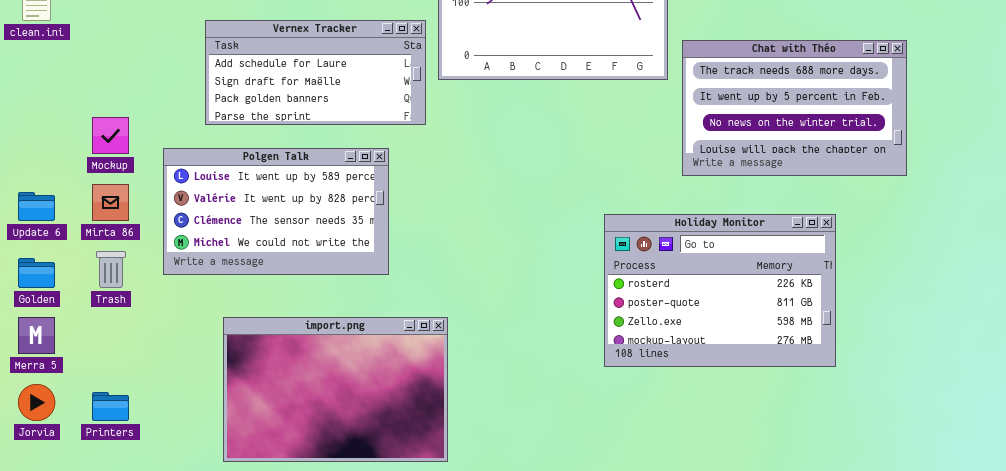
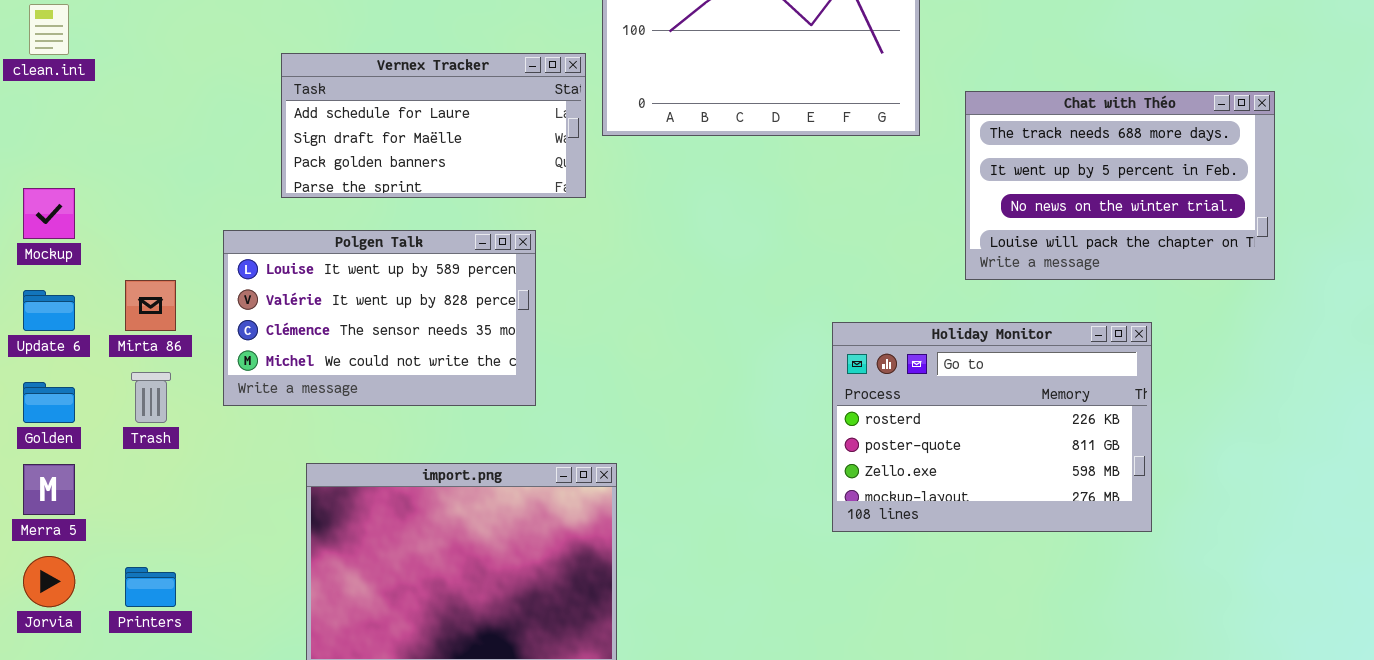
Chat with Théo: [682,40,907,176] -> [965,91,1275,280], moved
Mockup: [92,117,129,154] -> [23,188,75,239], moved

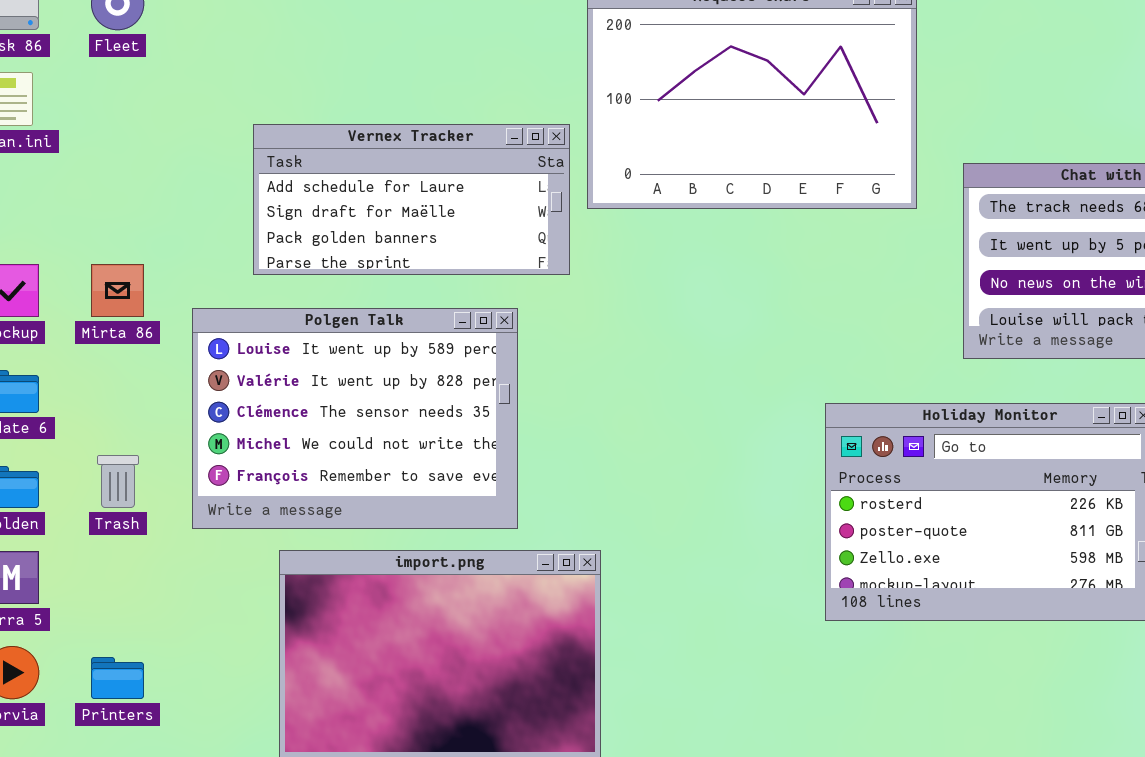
Polgen Talk: [223,230,536,406] -> [192,308,518,529], resized
Mirta 86: [125,280,176,331] -> [91,264,144,317], moved

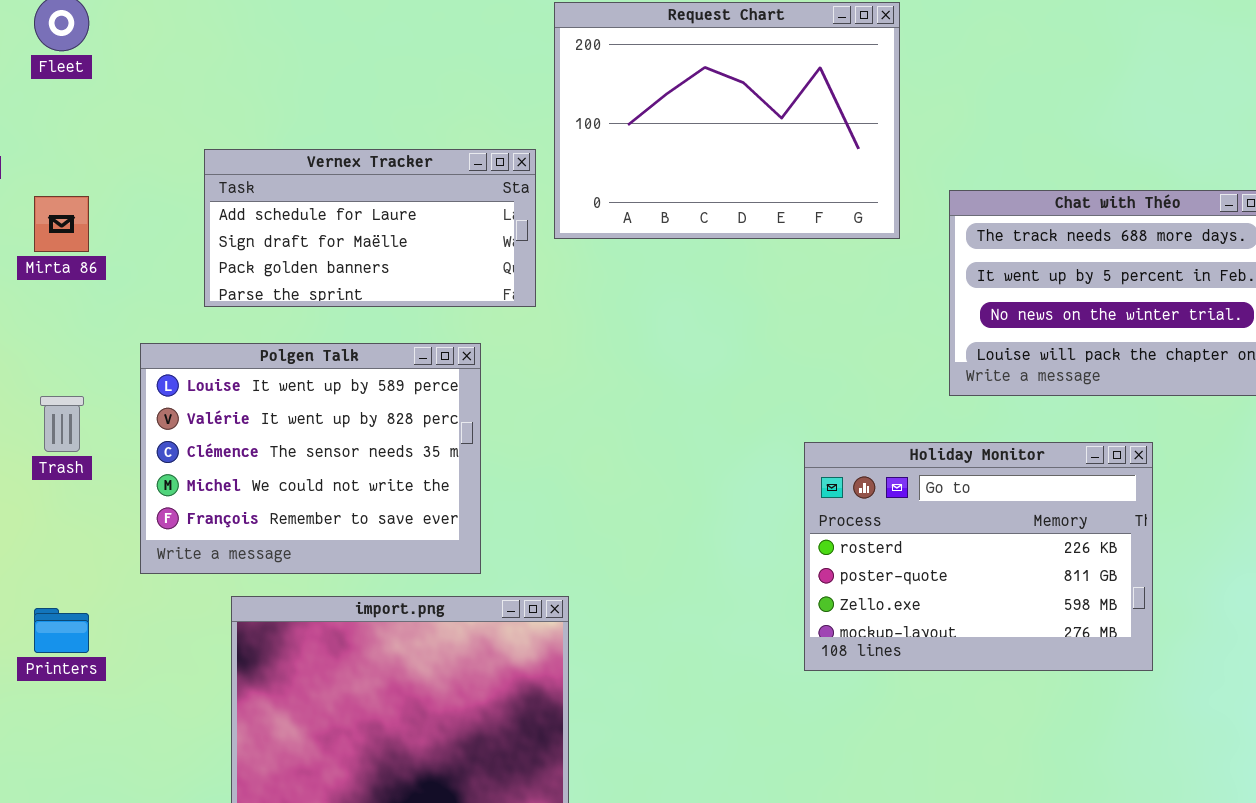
Mirta 86: [91,264,144,317] -> [34,196,89,252], moved
Trash: [97,455,139,508] -> [40,396,84,452], moved
Printers: [91,657,144,699] -> [34,608,89,653], moved

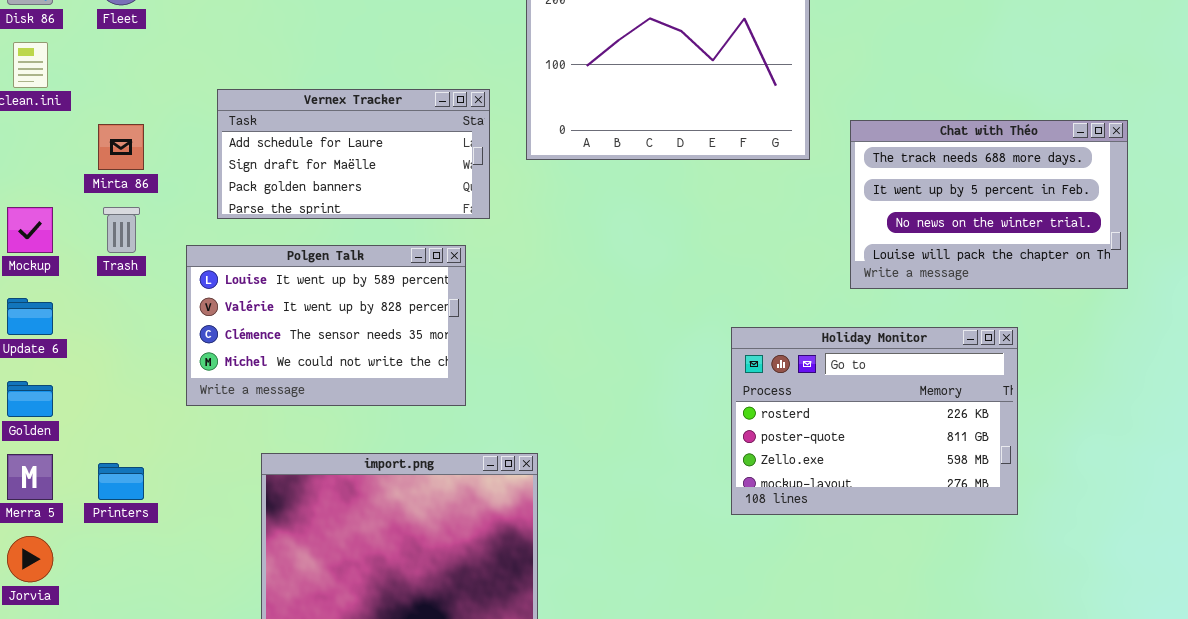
Vernex Tracker: [204,149,536,307] -> [217,89,490,219], moved
Polgen Talk: [140,343,481,574] -> [186,245,466,406], resized
Trash: [40,396,84,452] -> [103,207,140,253], moved

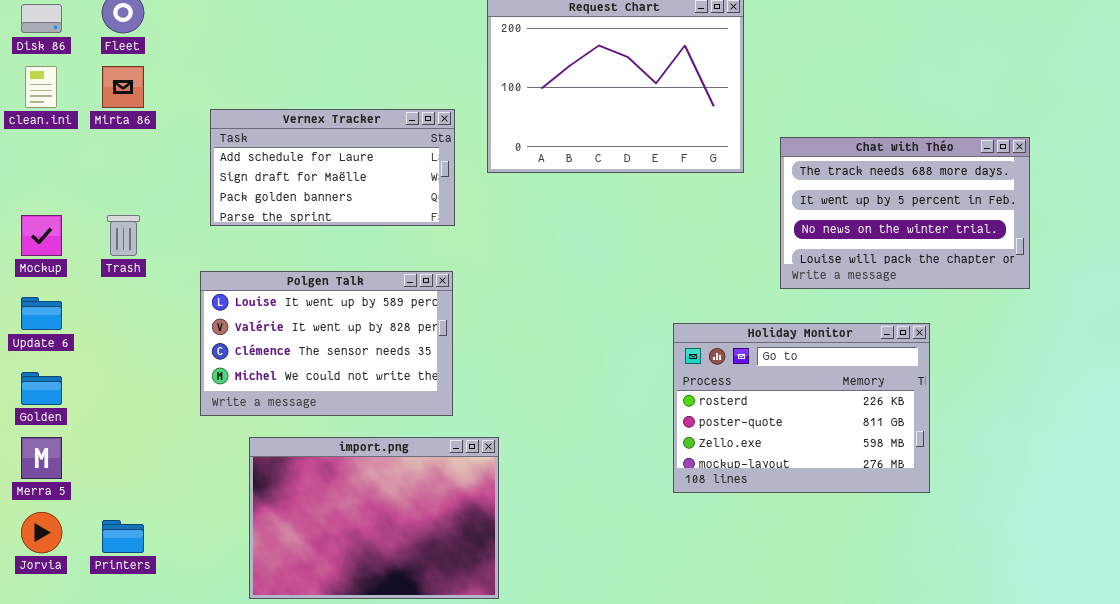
Mirta 86: [98,124,144,170] -> [102,66,144,108], moved
Polgen Talk: [186,245,466,406] -> [200,271,453,416], moved
Printers: [98,463,144,500] -> [102,520,144,553], moved

